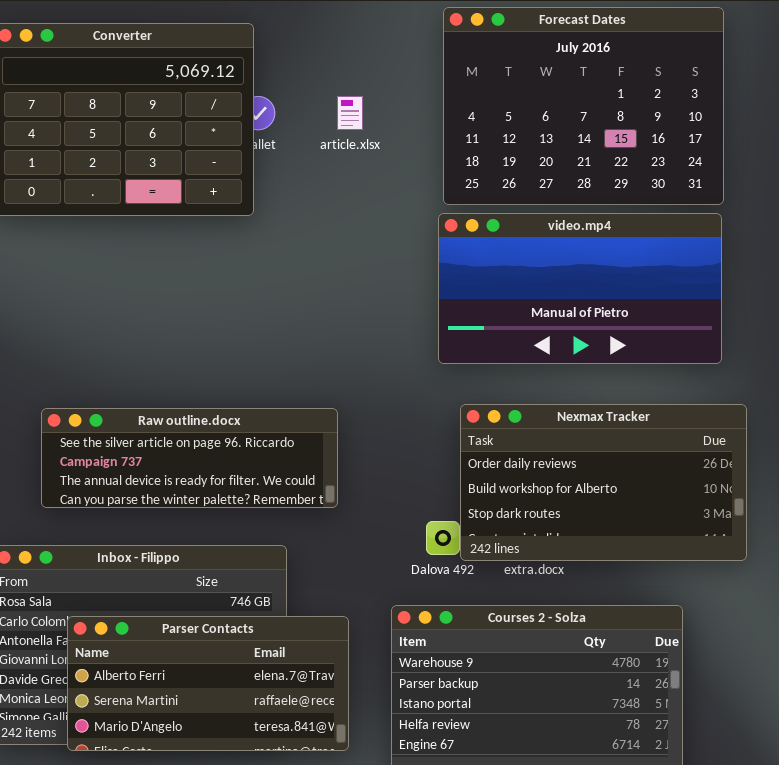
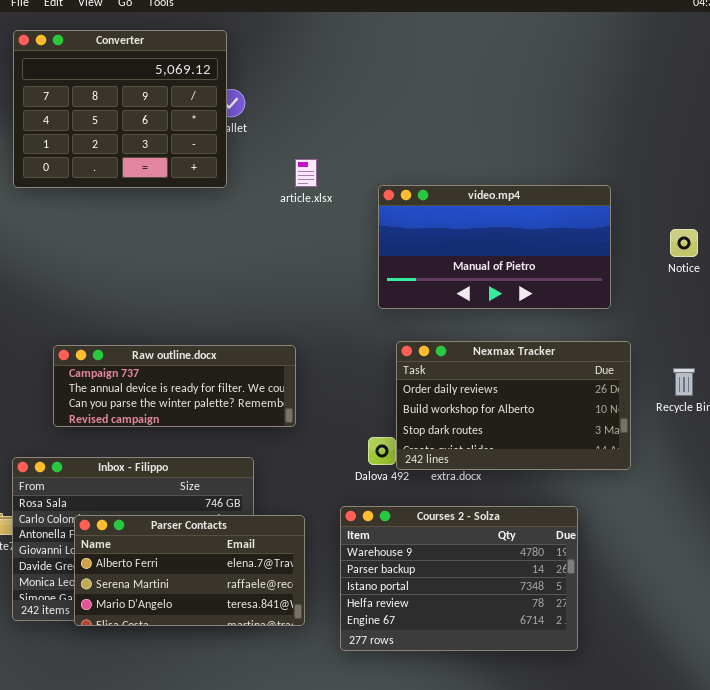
Forecast Dates: [443,7,724,205] -> none, closed
article.xlsx: [337,96,363,130] -> [295,159,317,187], moved
Raw outline.docx: [41,408,338,508] -> [53,345,296,427], scrolled down 1 row

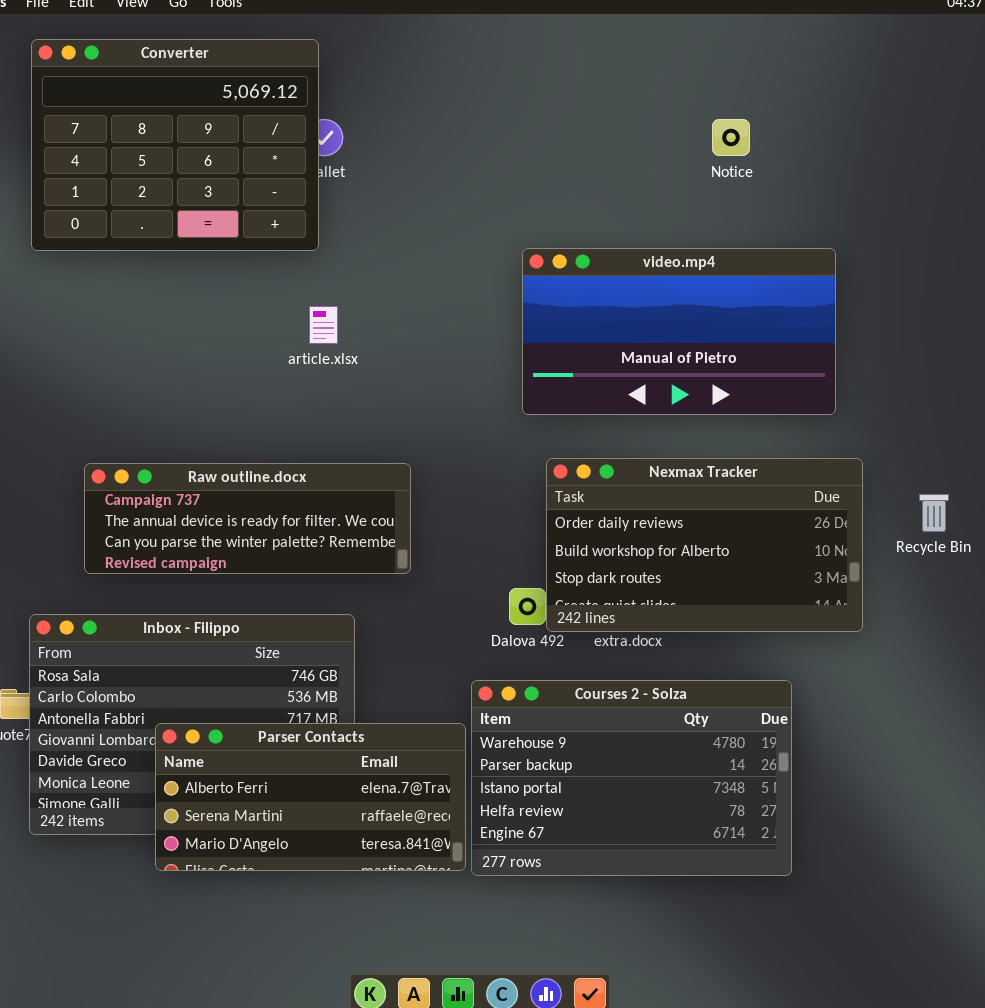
article.xlsx: [295,159,317,187] -> [309,306,338,344], moved
Notice: [670,229,698,257] -> [712,119,750,156], moved
Parser Contacts: [74,515,305,626] -> [155,723,466,871], moved

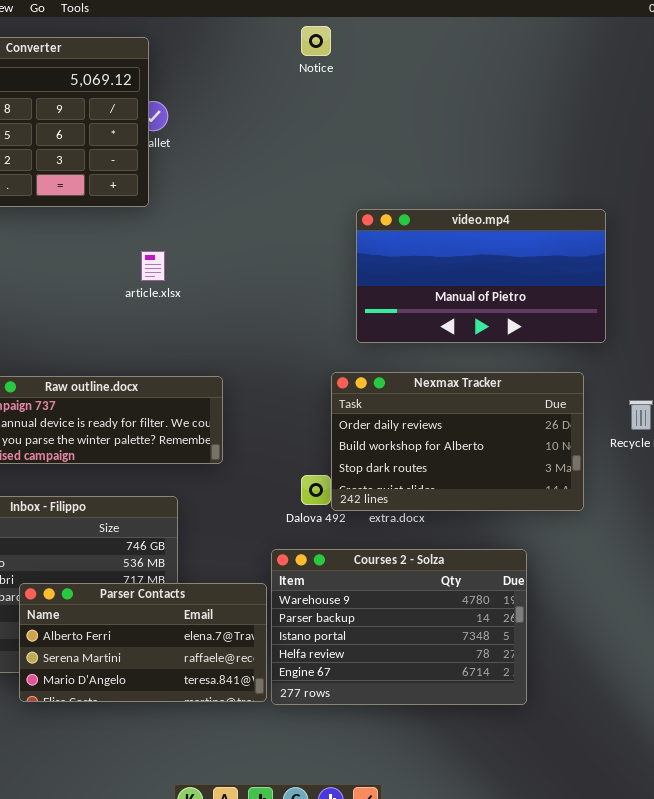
Notice: [712,119,750,156] -> [301,26,331,56], moved
video.mp4: [522,248,836,415] -> [356,209,606,343], moved

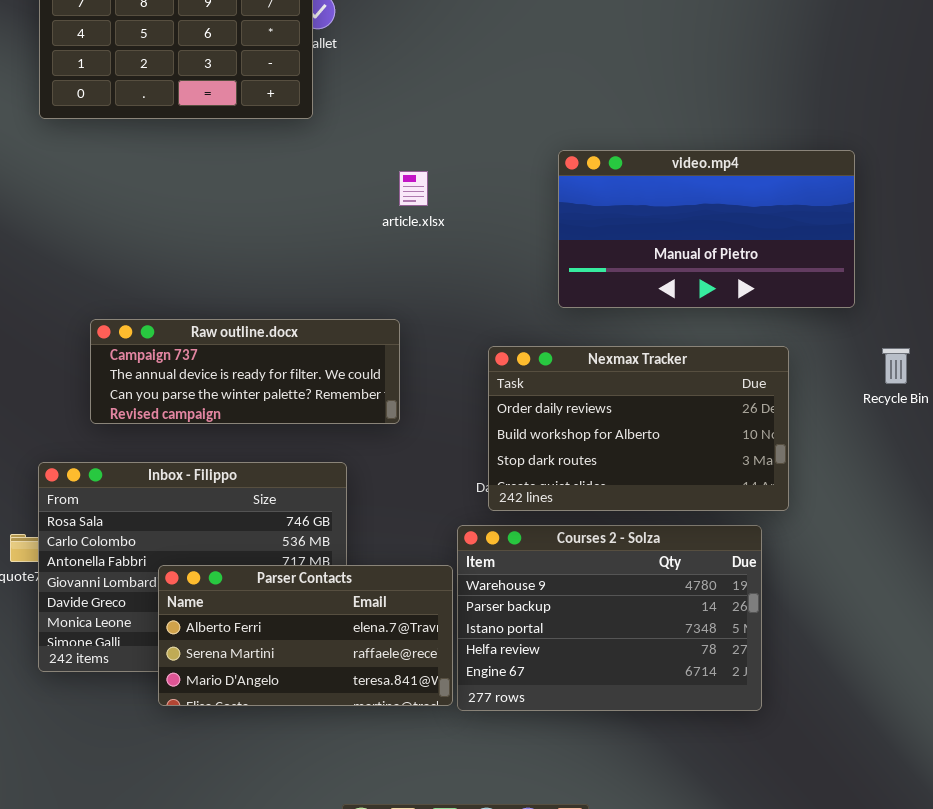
video.mp4: [356,209,606,343] -> [558,150,855,308], moved
article.xlsx: [141,251,165,281] -> [399,171,428,206], moved
Nexmax Tracker: [331,372,584,511] -> [488,346,789,511], moved

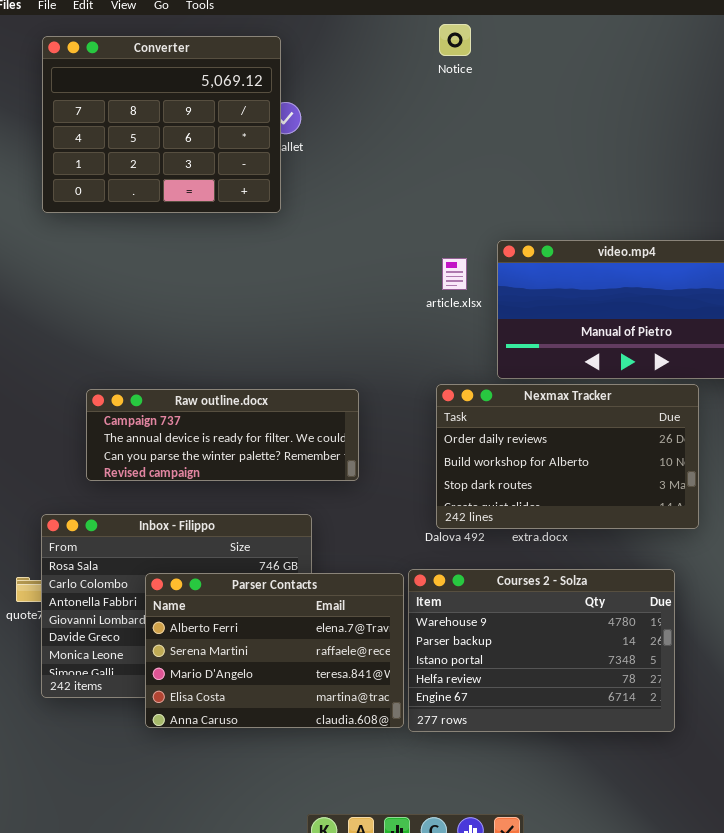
article.xlsx: [399,171,428,206] -> [442,258,467,290], moved
Nexmax Tracker: [488,346,789,511] -> [436,384,699,529], moved
Parser Contacts: [158,565,453,706] -> [145,573,404,728], resized

